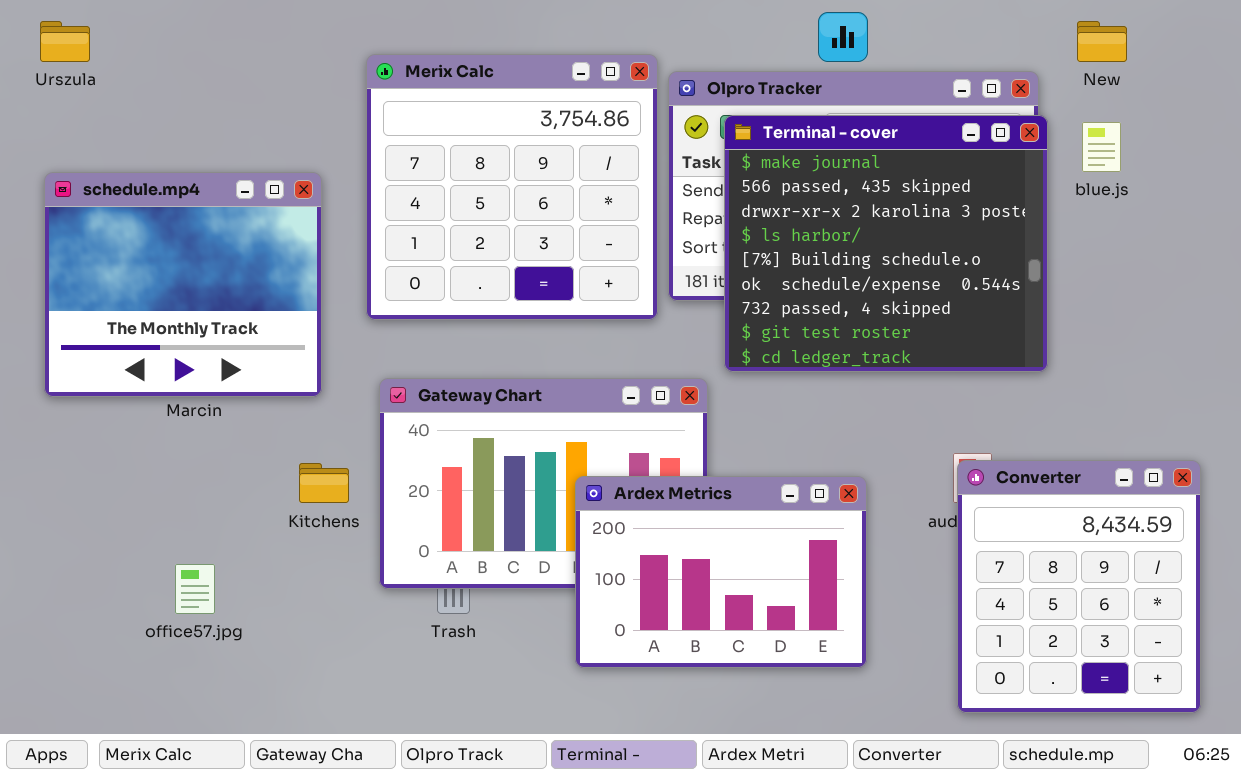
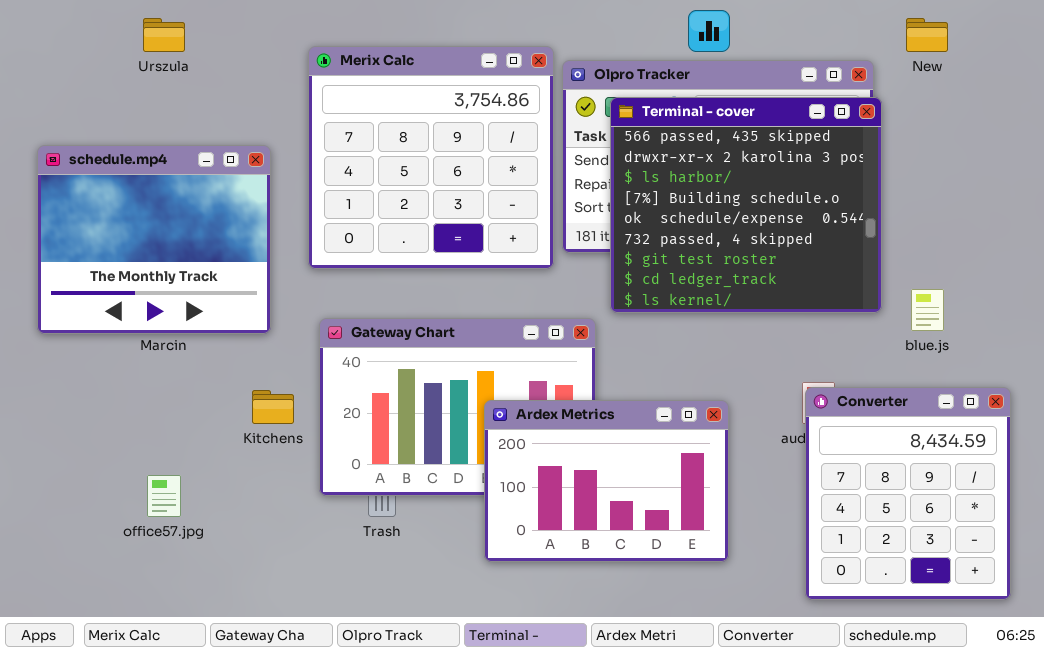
Urszula: [40,21,90,62] -> [143,18,185,52], moved
Terminal - cover: [724,115,1048,372] -> [610,97,882,313], scrolled down 1 row
blue.js: [1082,122,1121,172] -> [911,289,944,331], moved

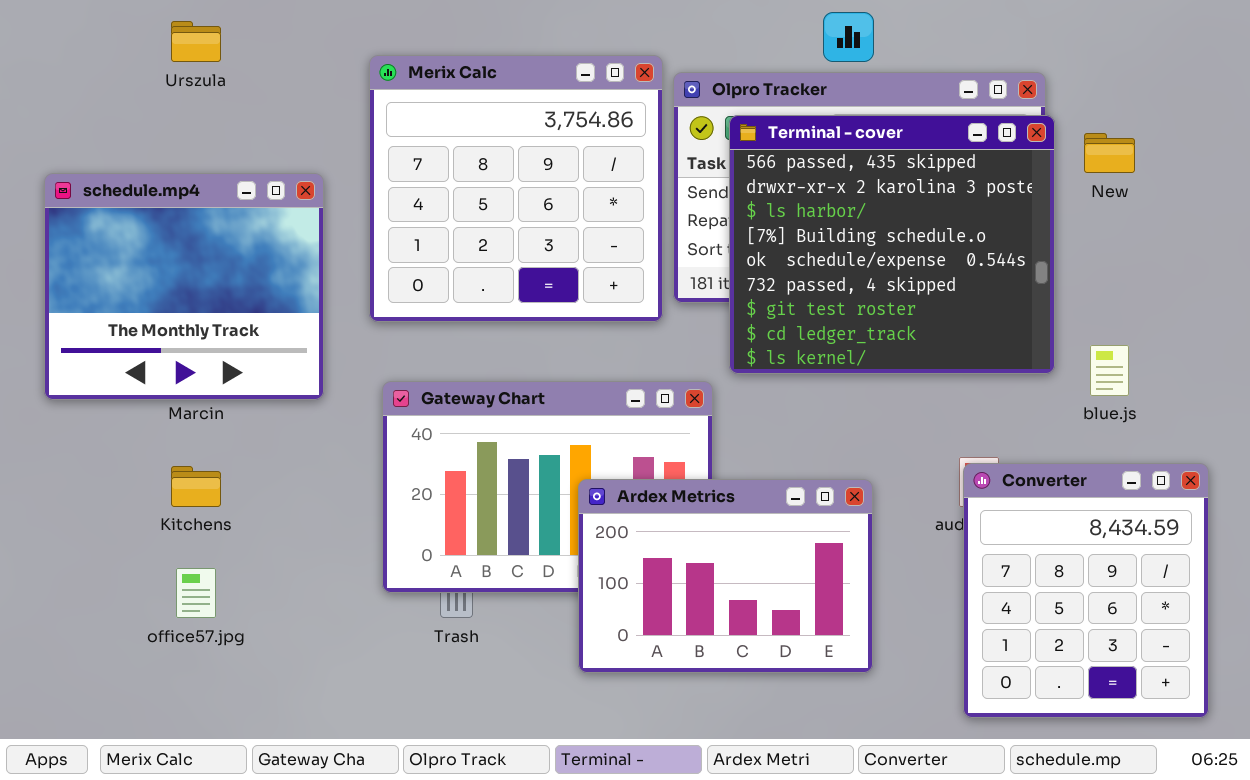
New: [906,18,948,52] -> [1084,133,1135,173], moved
Kitchens: [252,390,294,424] -> [171,466,221,507], moved

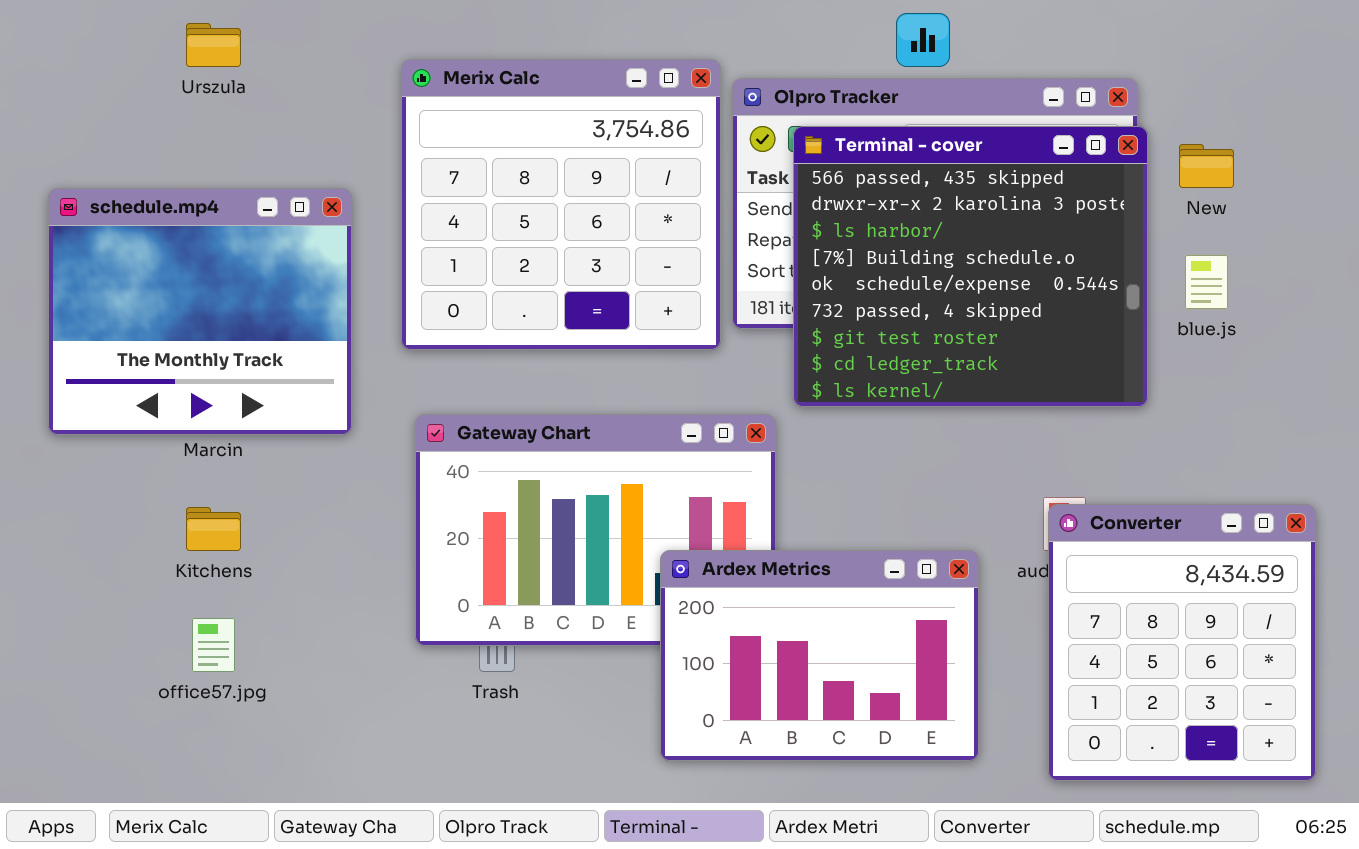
blue.js: [1090,345,1129,396] -> [1185,255,1228,309], moved
Ardex Metrics: [578,479,873,673] -> [660,550,979,761], moved

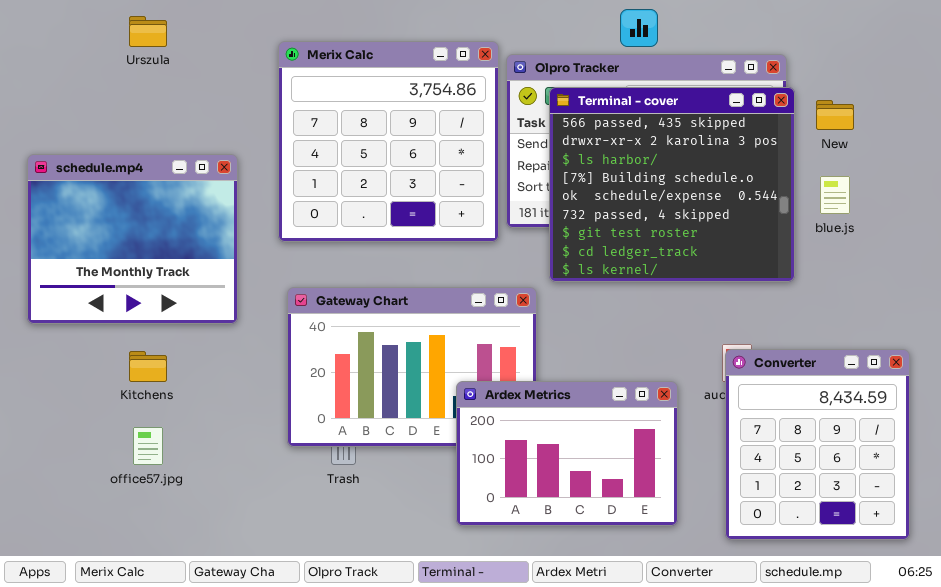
schedule.mp4: [48,188,352,435] -> [27,154,238,324], moved

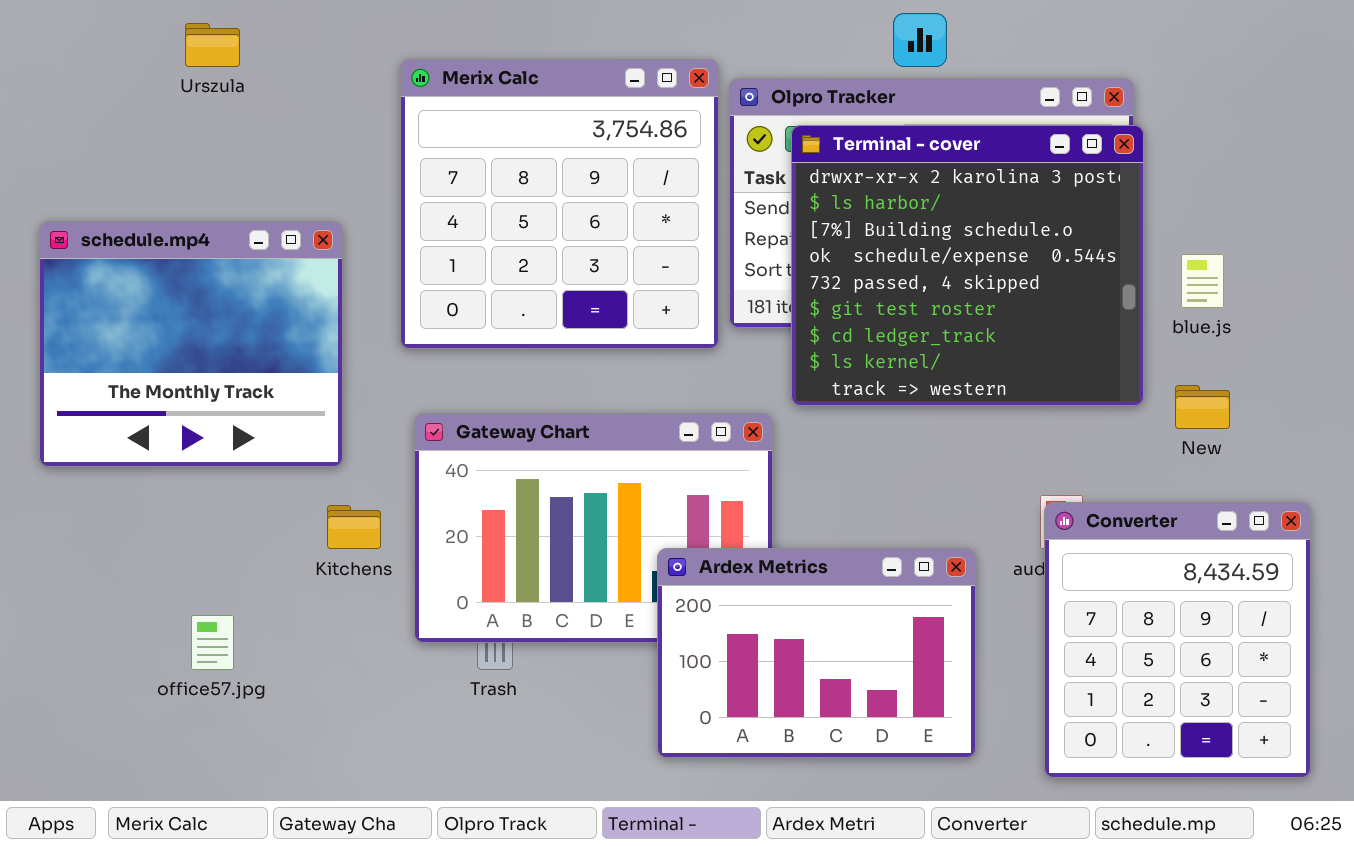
Terminal - cover: [549,87,795,282] -> [791,125,1144,406], scrolled down 1 row
New: [816,100,854,130] -> [1175,385,1230,429], moved
Kitchens: [129,351,167,382] -> [327,505,381,549], moved

